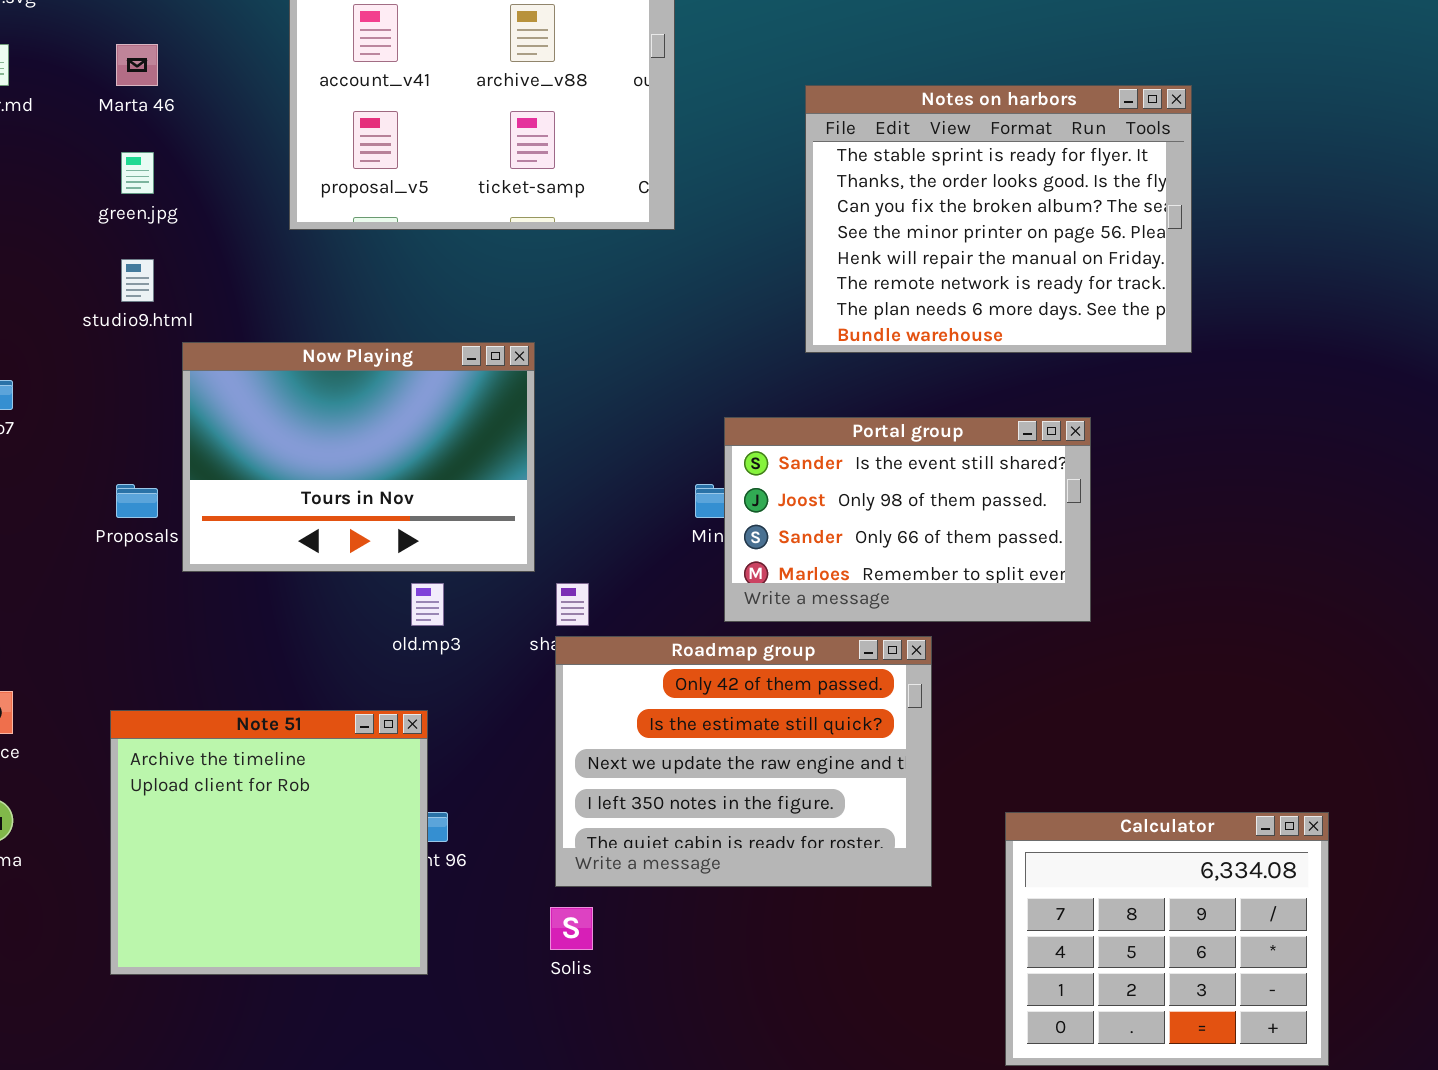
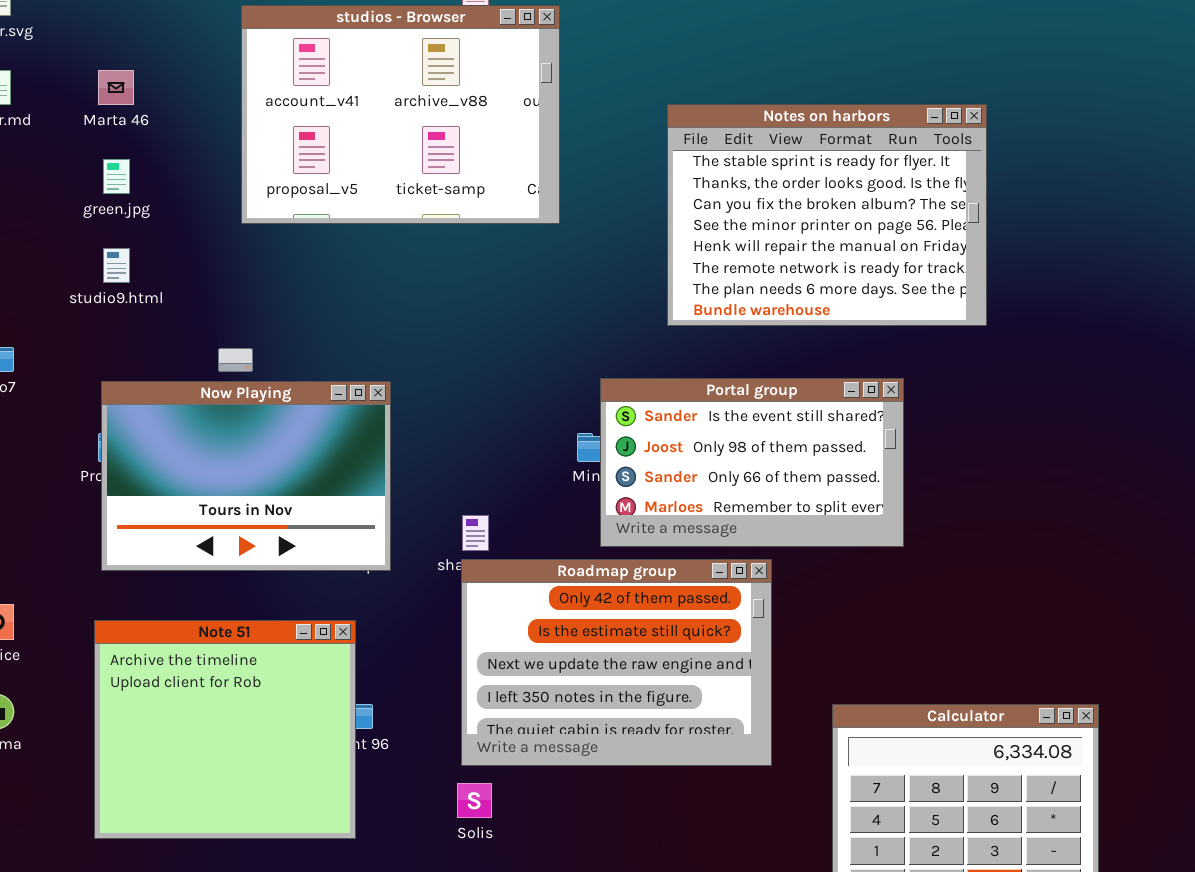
Now Playing: [182,342,535,572] -> [101,381,391,571], moved

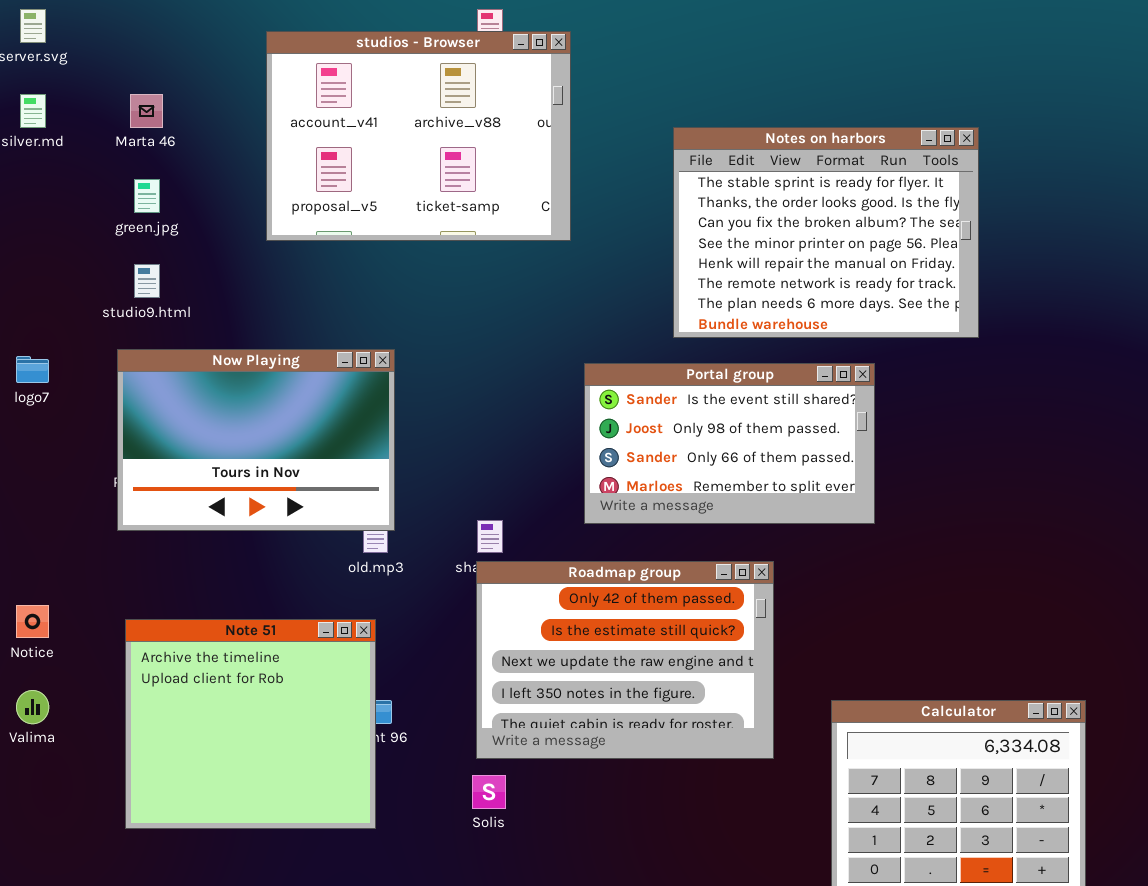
Portal group: [600,378,904,547] -> [584,363,875,524], moved
Now Playing: [101,381,391,571] -> [117,349,395,531], moved

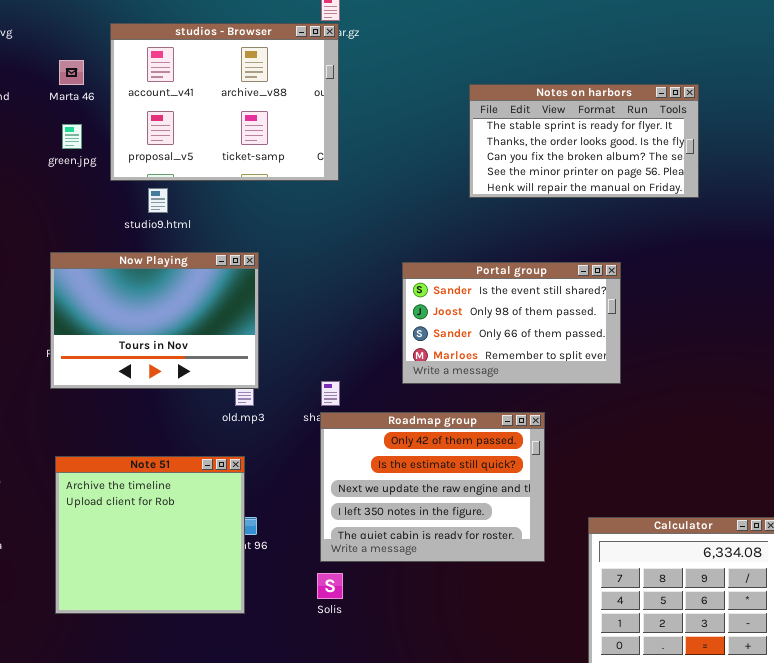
studios - Browser: [266,31,571,241] -> [110,23,339,181], moved
Notes on harbors: [673,127,979,338] -> [469,84,699,198], resized
studio9.html: [134,264,160,298] -> [148,188,168,213], moved

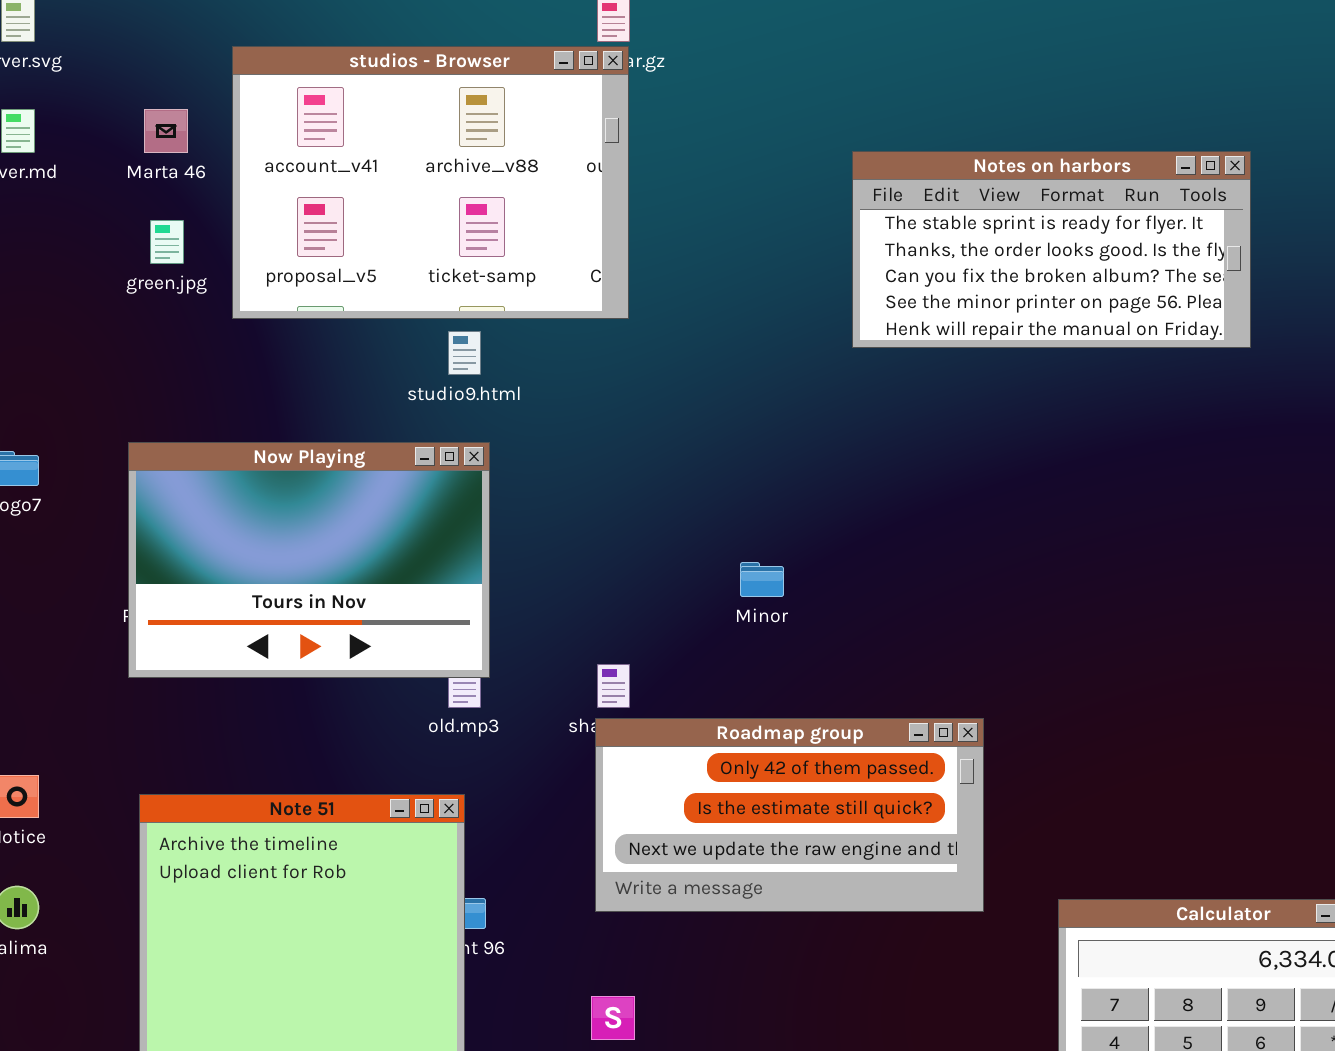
studio9.html: [148,188,168,213] -> [448,331,481,375], moved
Portal group: [402,262,621,384] -> none, closed
Roadmap group: [320,412,545,562] -> [595,718,984,912], resized

